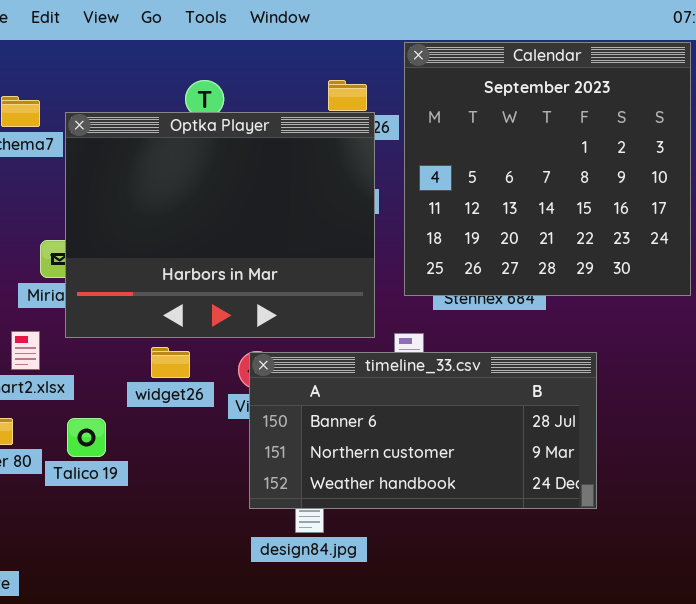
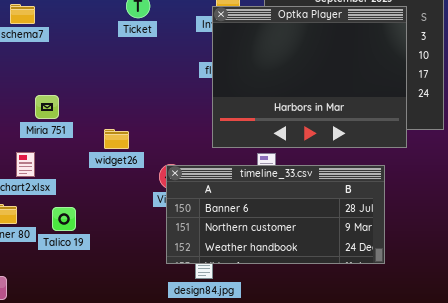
Optka Player: [65,112,375,338] -> [212,6,407,148], moved
widget26: [151,347,190,378] -> [104,129,129,149], moved

